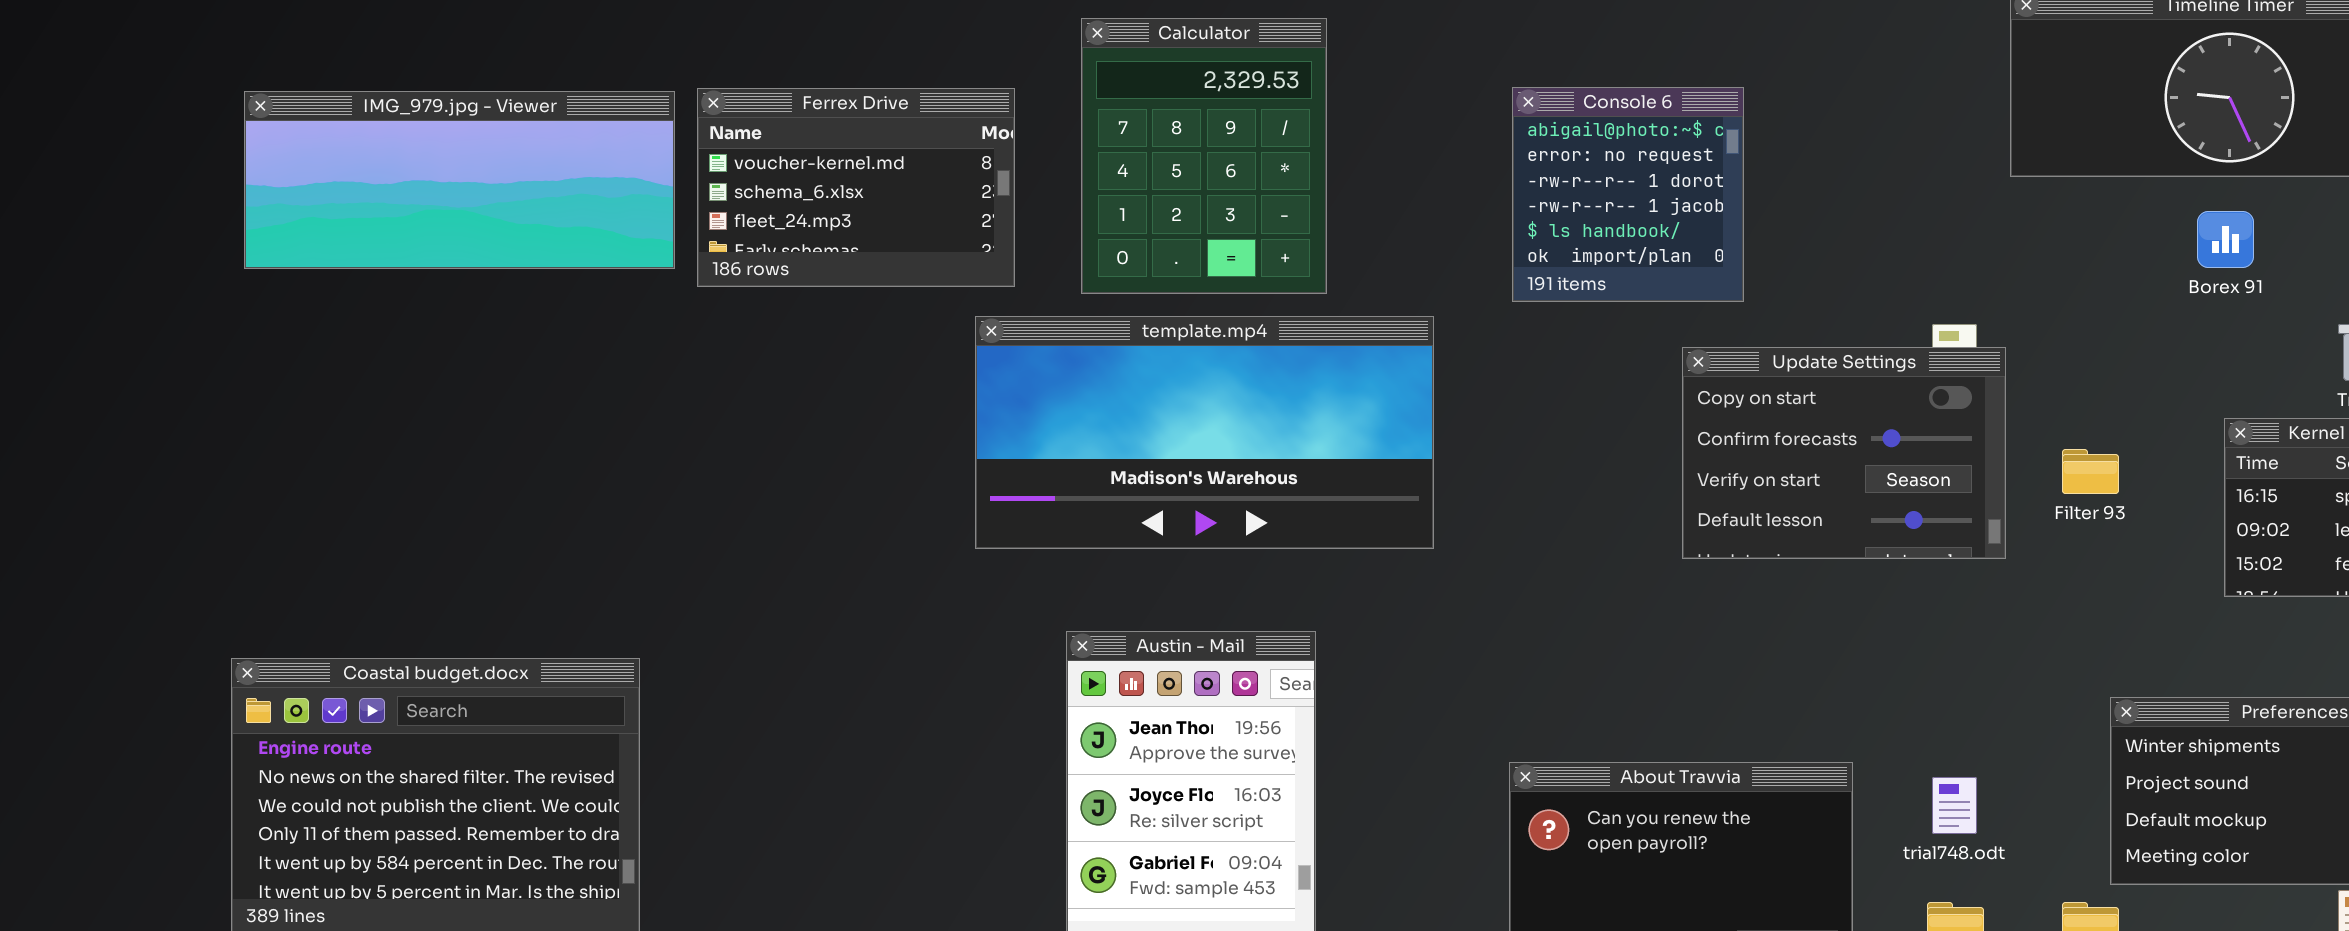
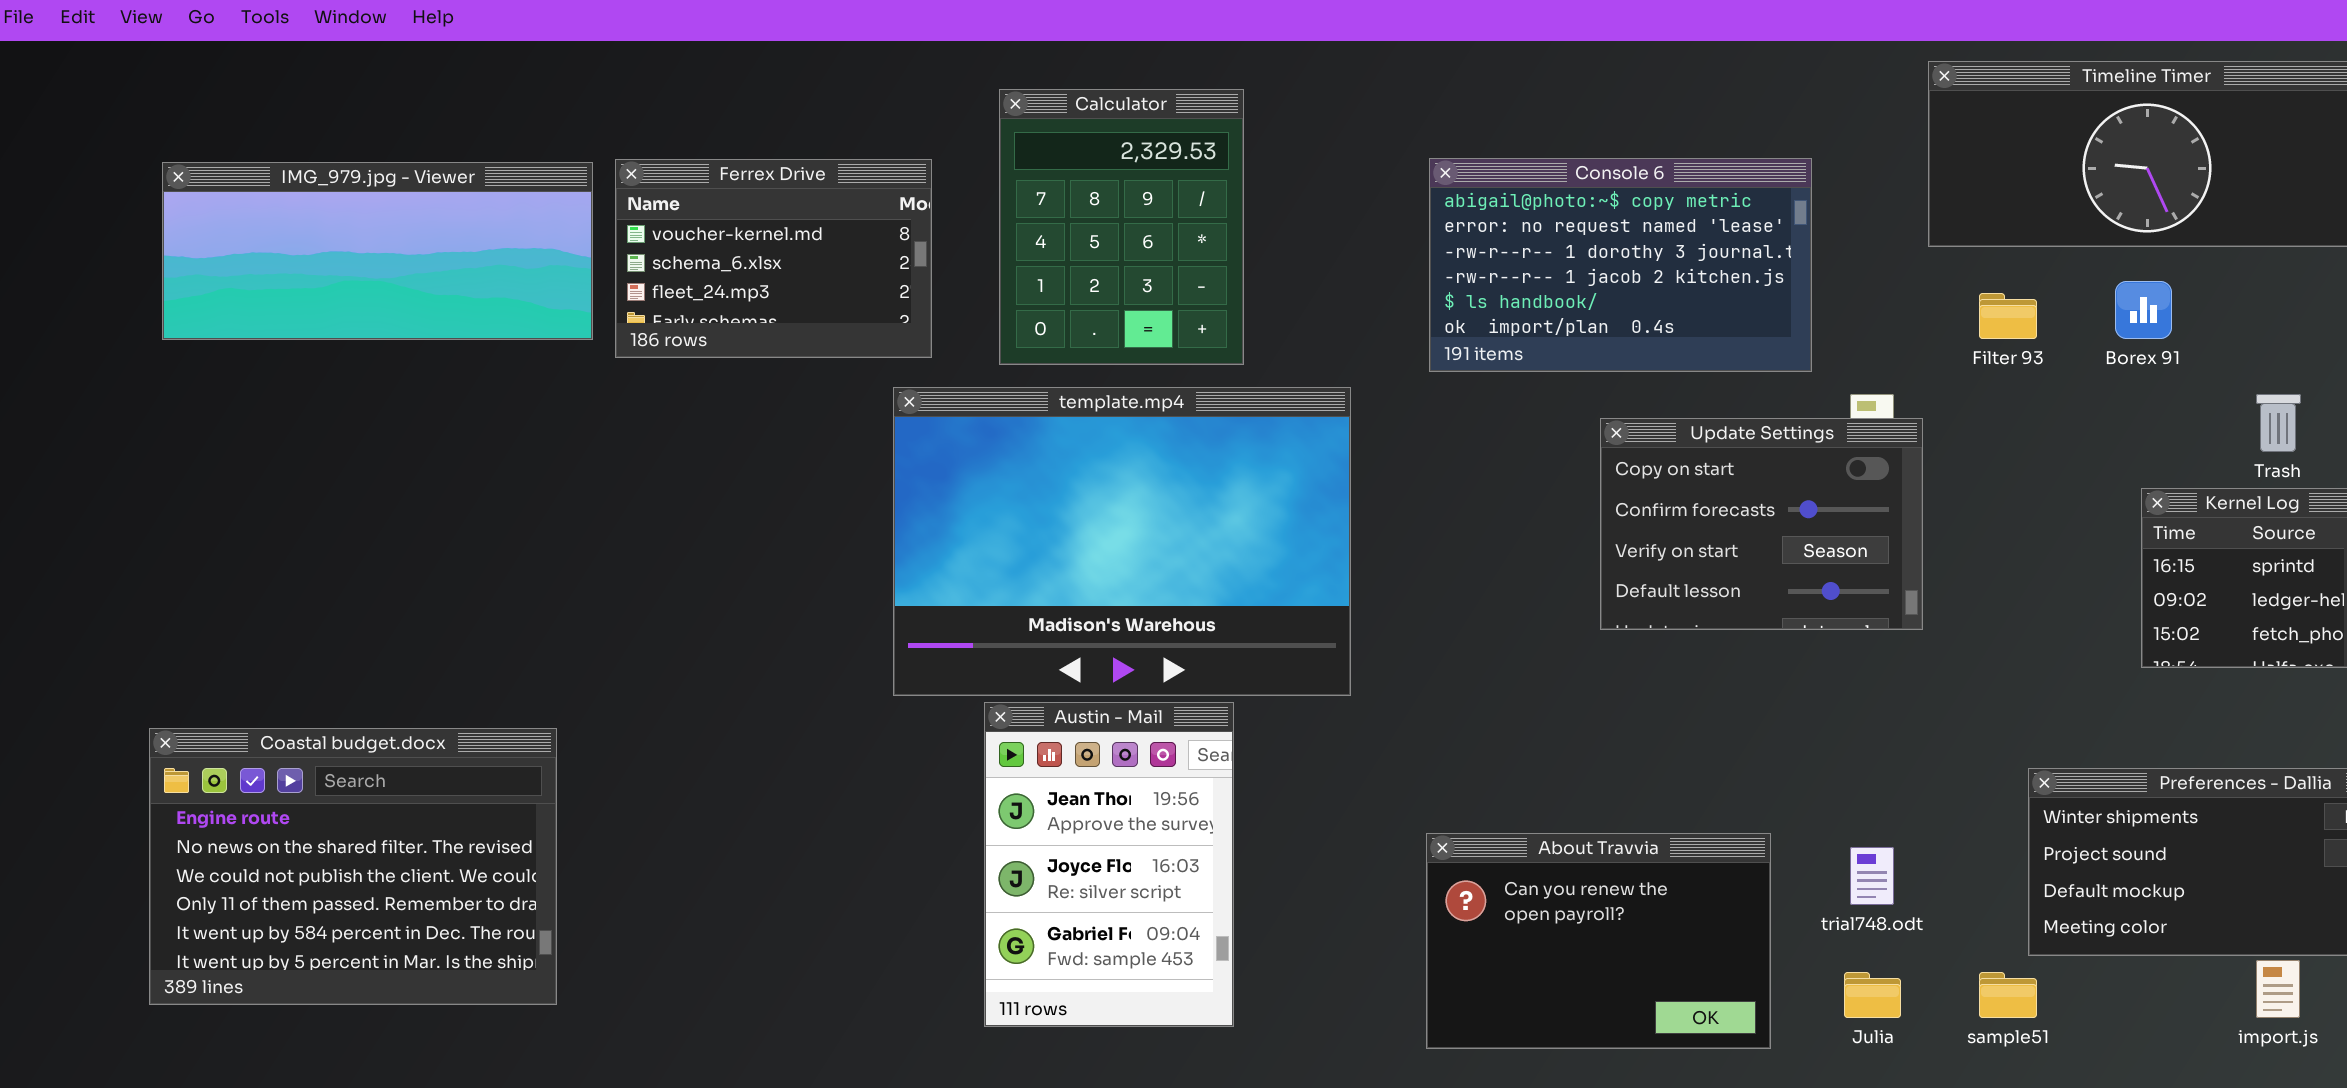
Console 6: [1512,87,1744,302] -> [1429,158,1812,372], resized
template.mp4: [975,316,1434,549] -> [893,387,1351,696], resized
Filter 93: [2062,449,2119,494] -> [1979,293,2037,339], moved

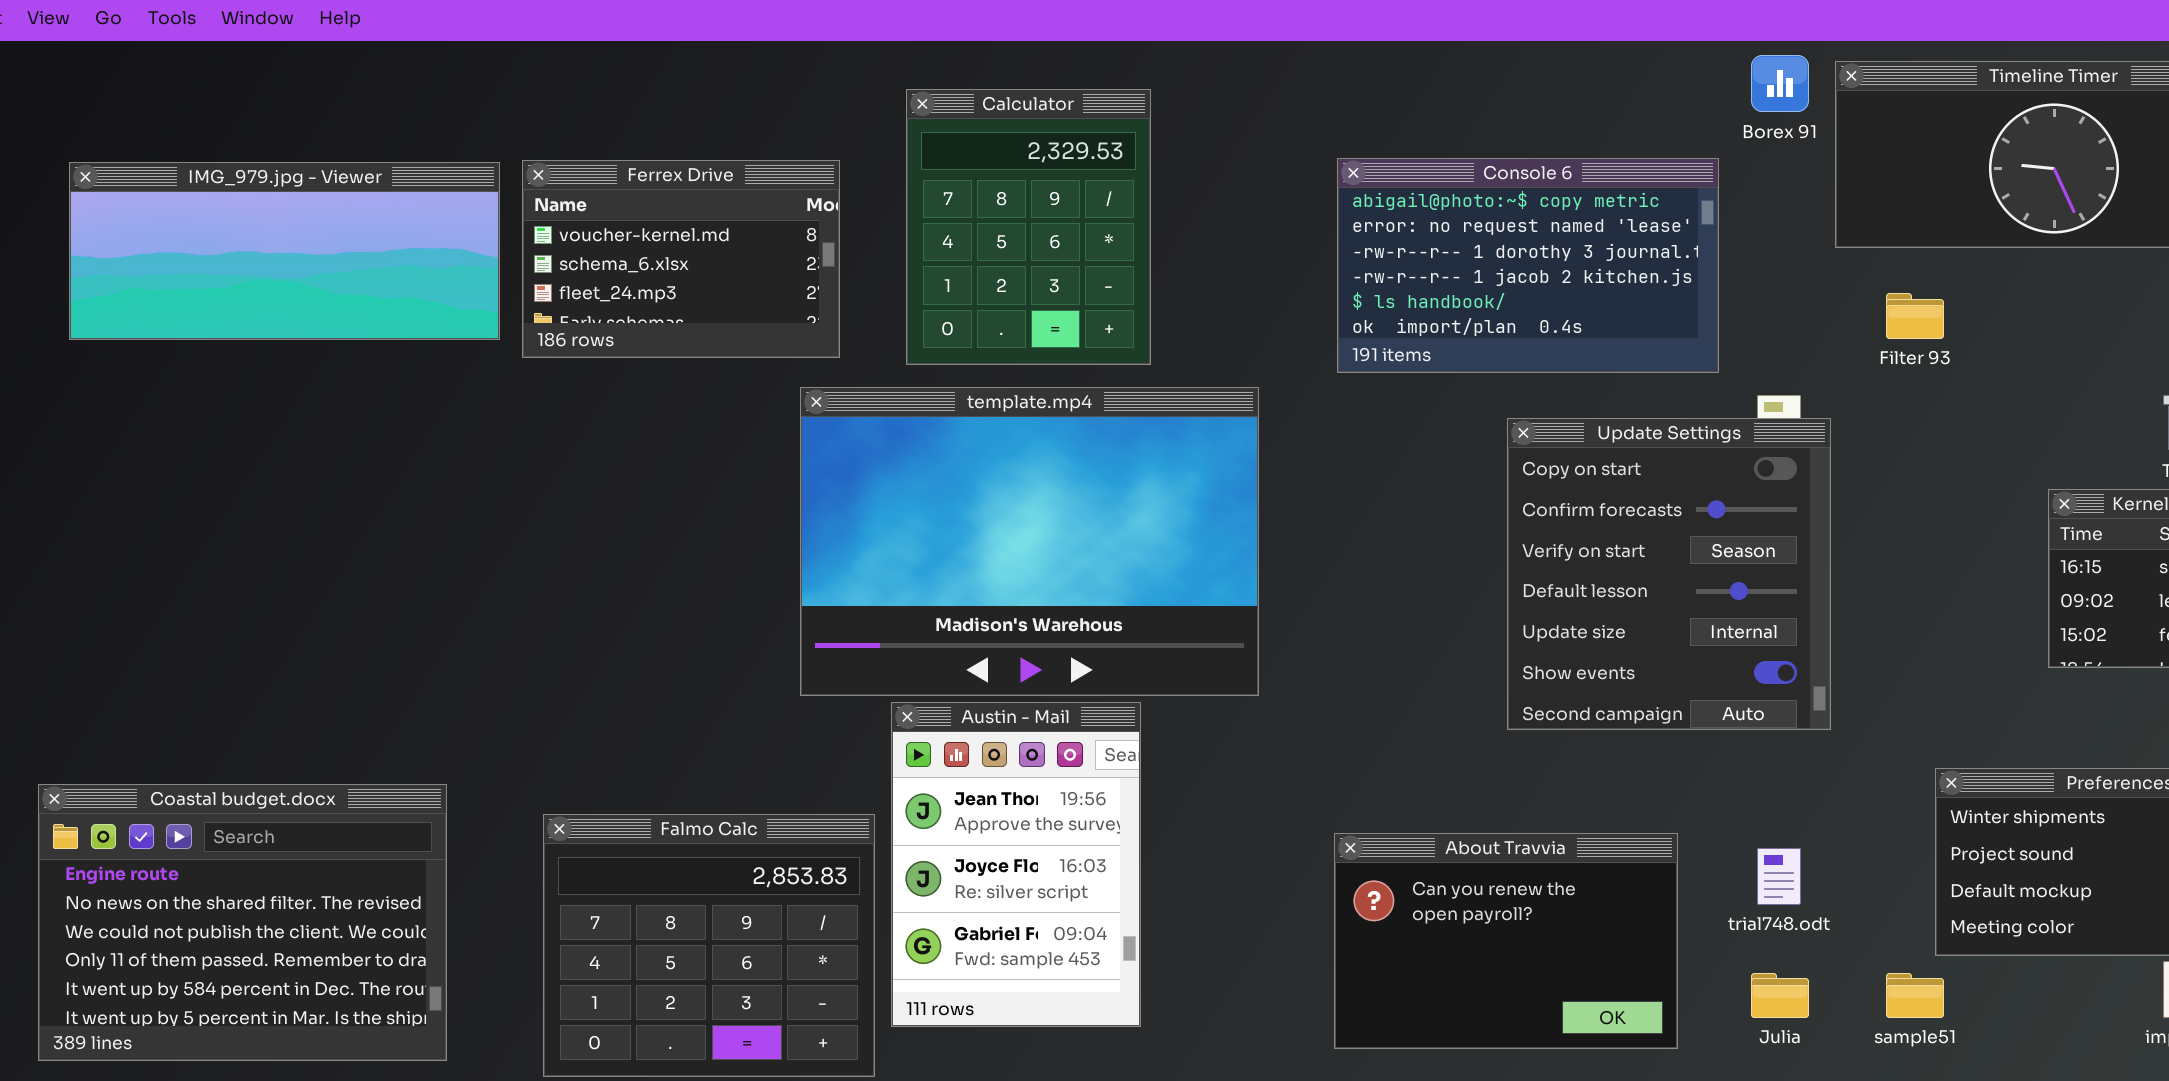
Borex 91: [2115,281,2172,339] -> [1751,55,1809,112], moved
Update Settings: [1600,418,1923,630] -> [1507,418,1831,730], resized
Coastal budget.docx: [149,728,557,1005] -> [38,784,447,1061], moved
Falmo Calc: none -> [543,814,875,1077], opened

